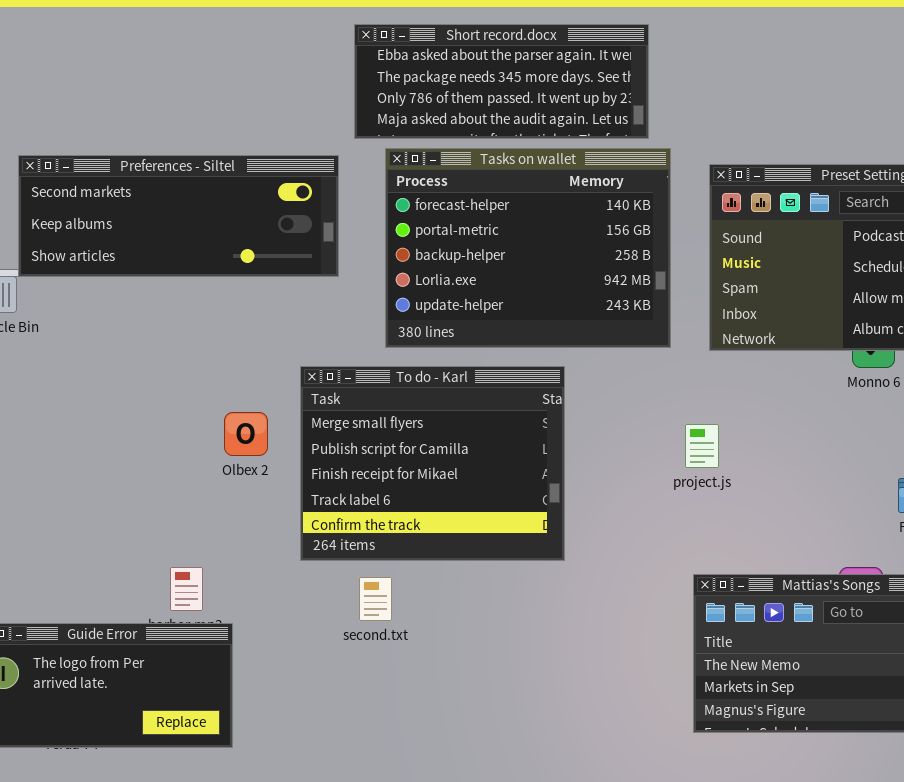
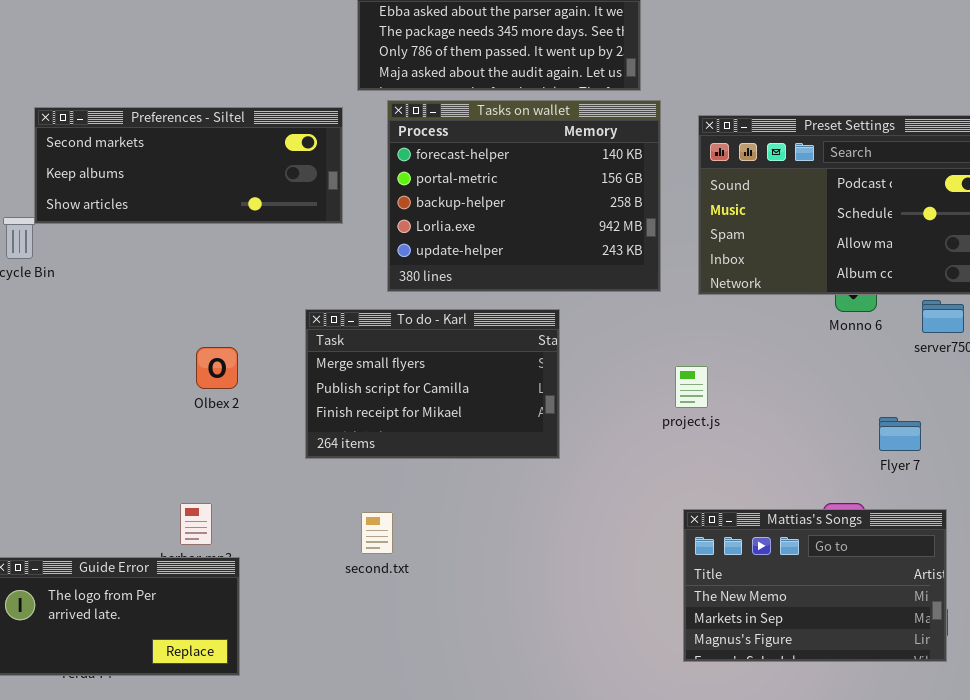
To do - Karl: [300,366,565,561] -> [305,309,560,459], resized
Olbex 2: [224,412,268,456] -> [196,347,238,389], moved

